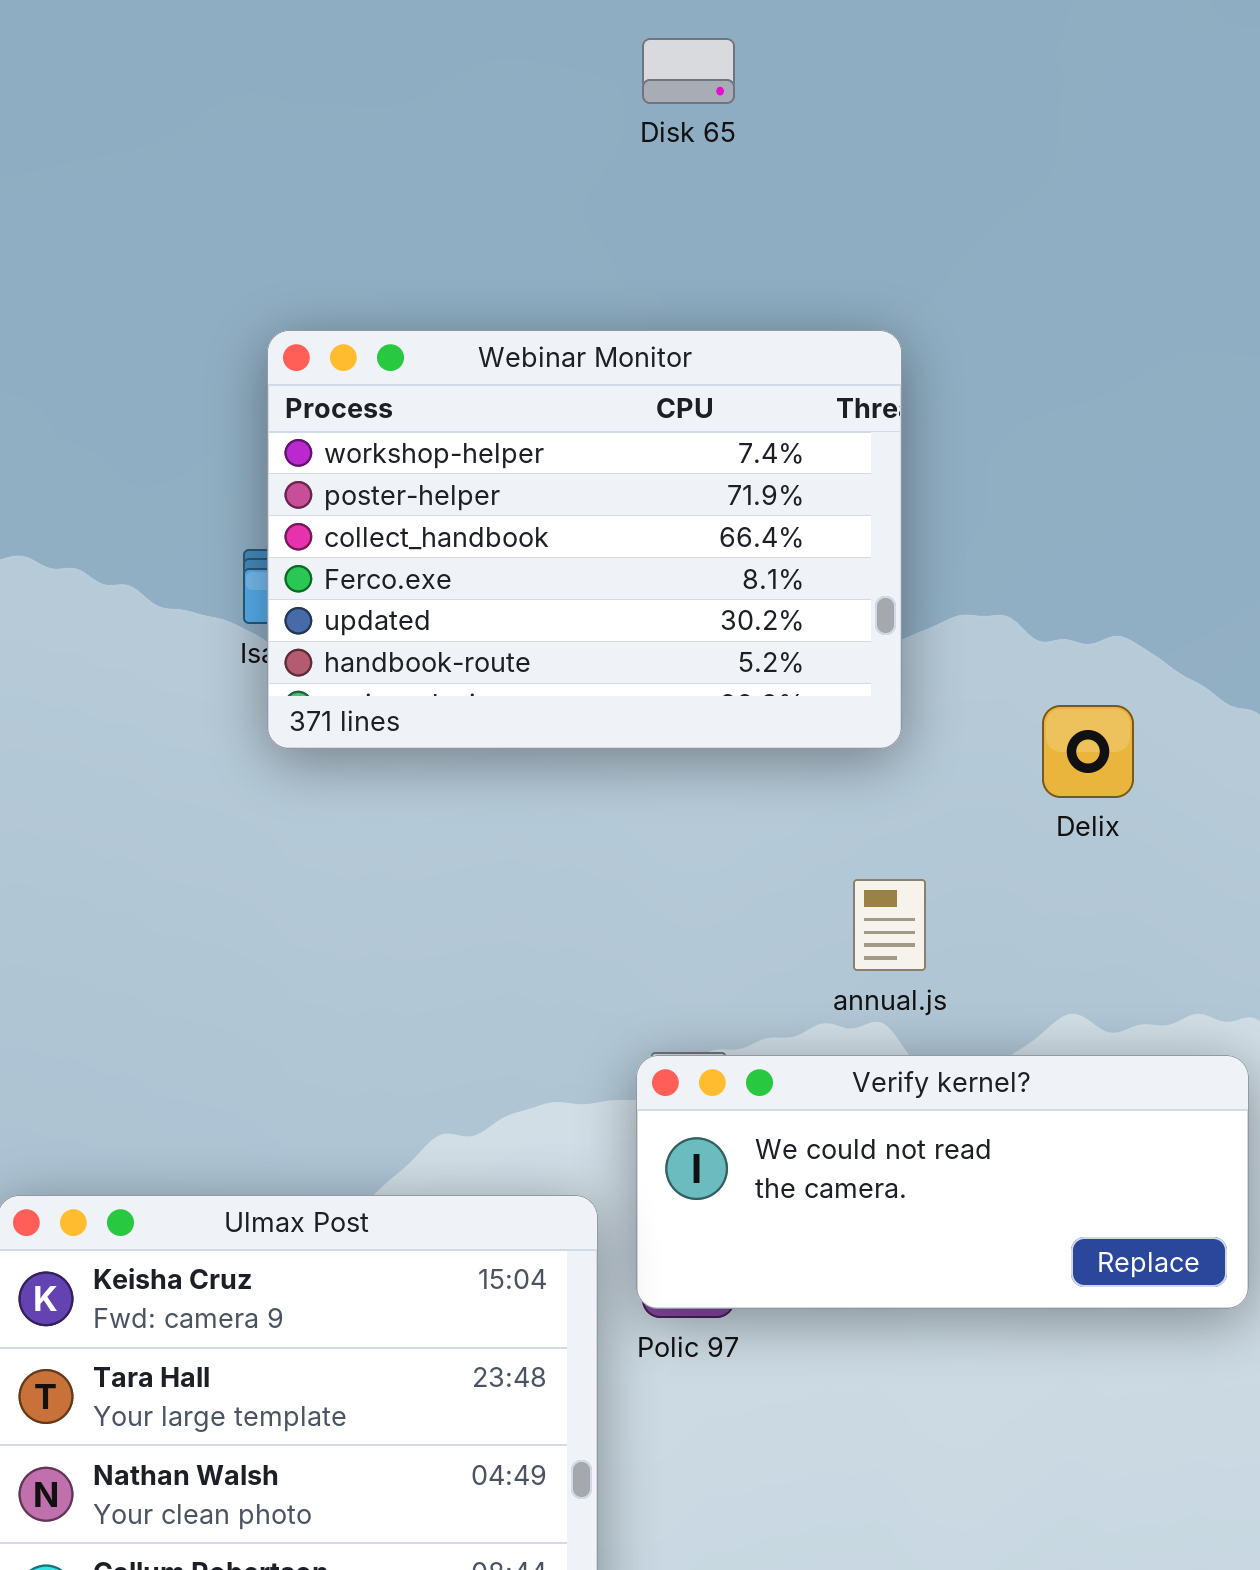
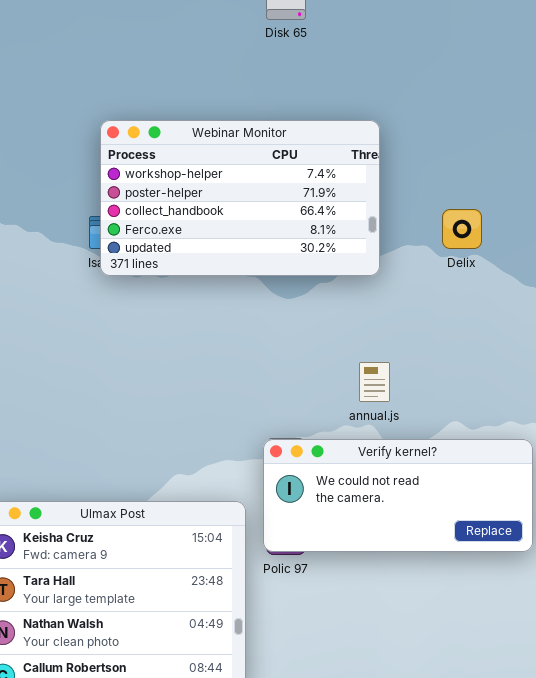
Webinar Monitor: [267,330,902,749] -> [100,120,380,276], resized
Delix: [1042,705,1134,798] -> [442,209,482,249], moved

